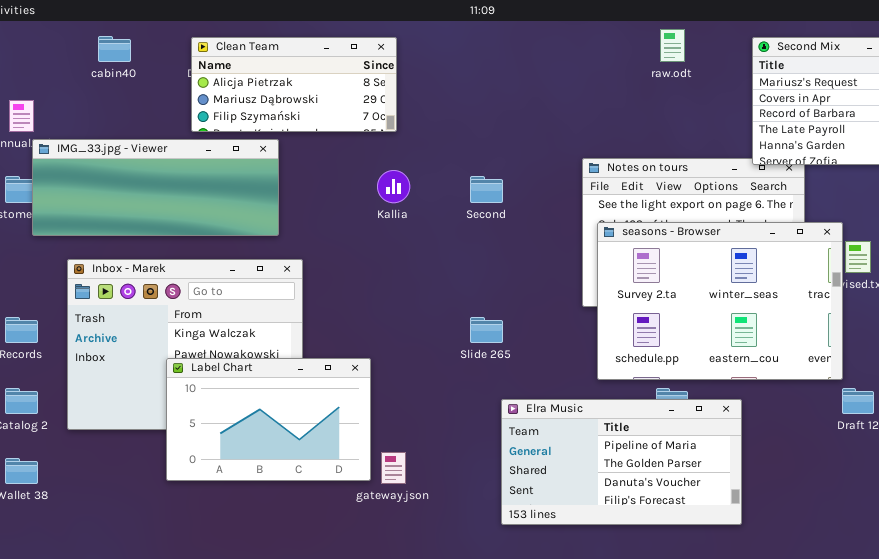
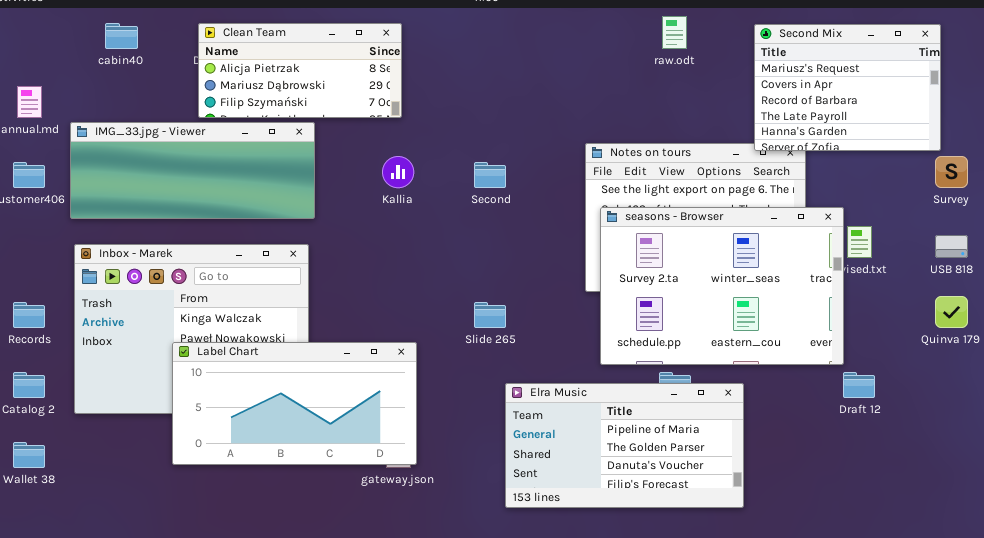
IMG_33.jpg - Viewer: [32,139,279,236] -> [70,122,315,219], moved
Label Chart: [166,358,371,481] -> [172,342,417,465], resized

